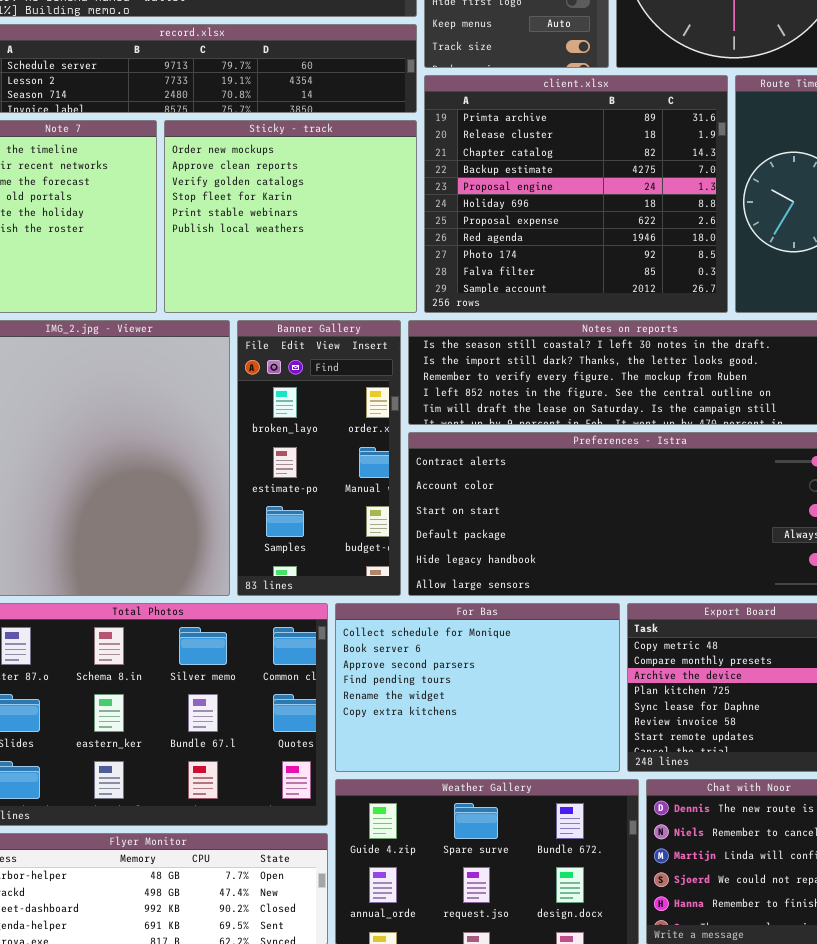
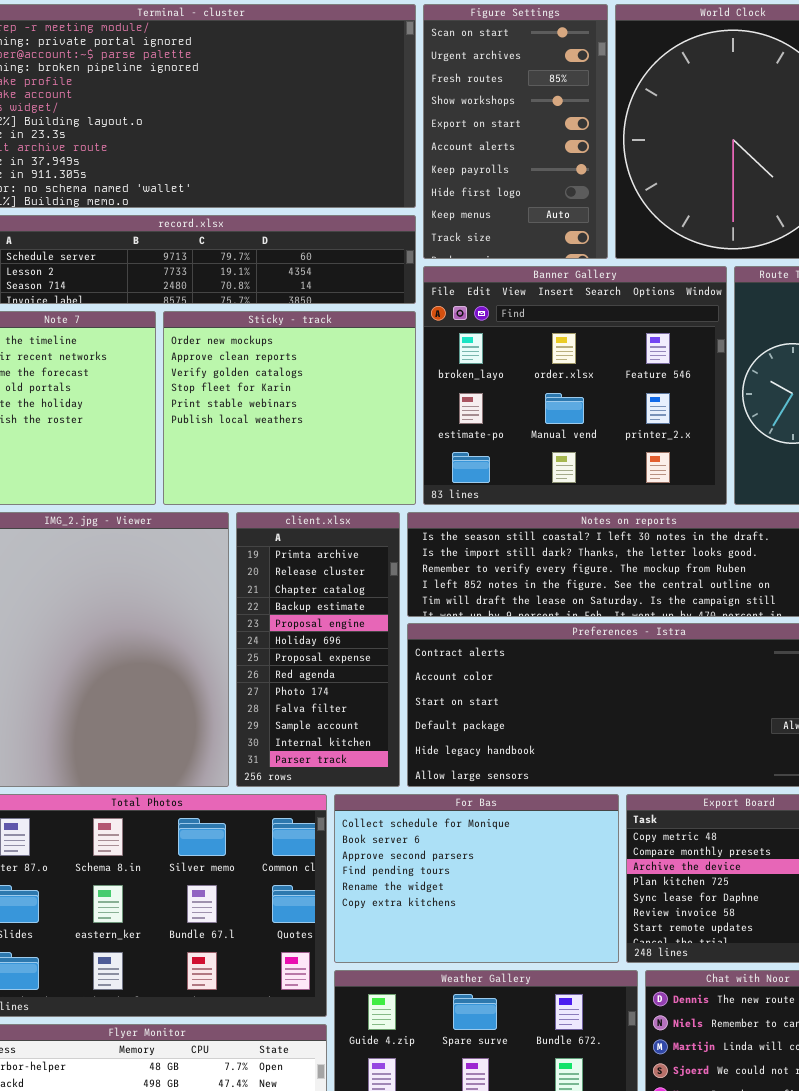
client.xlsx: [424,75,728,313] -> [236,512,400,787], moved, resized
Banner Gallery: [237,320,401,596] -> [423,266,727,505], moved, resized

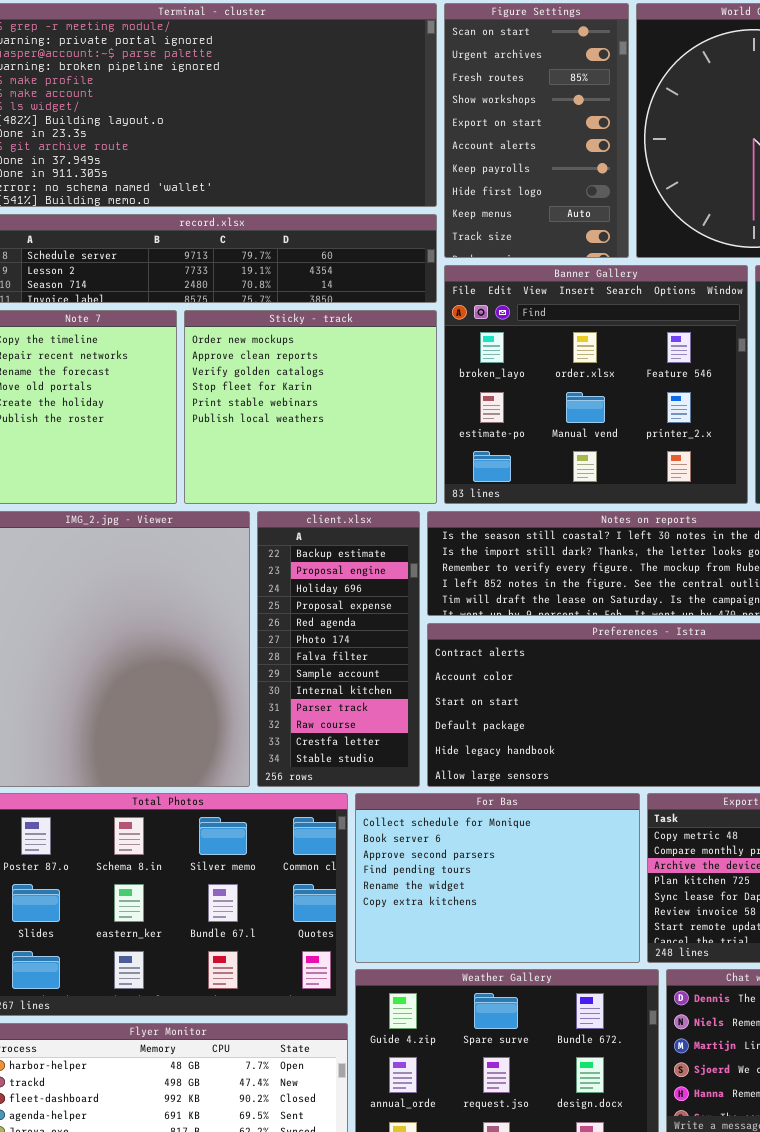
client.xlsx: [236,512,400,787] -> [257,511,420,787], scrolled down 3 rows

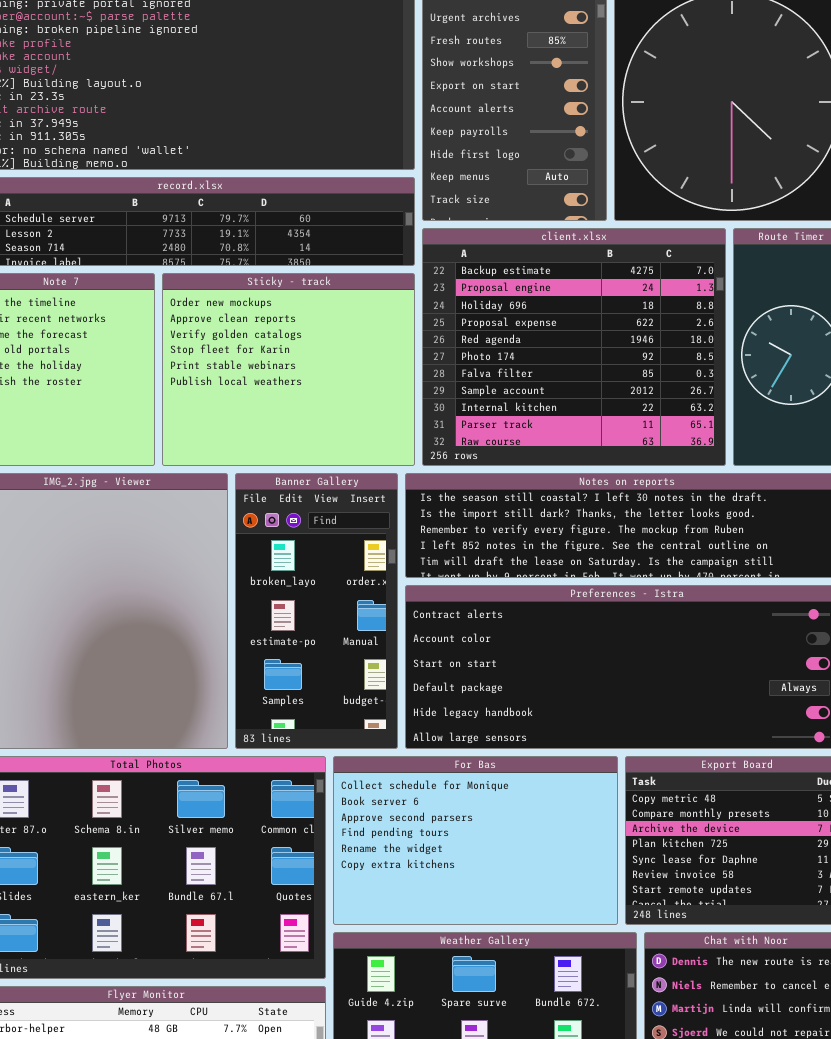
Banner Gallery: [444,265,748,504] -> [235,473,398,749], moved, resized
client.xlsx: [257,511,420,787] -> [422,228,726,466], moved, resized

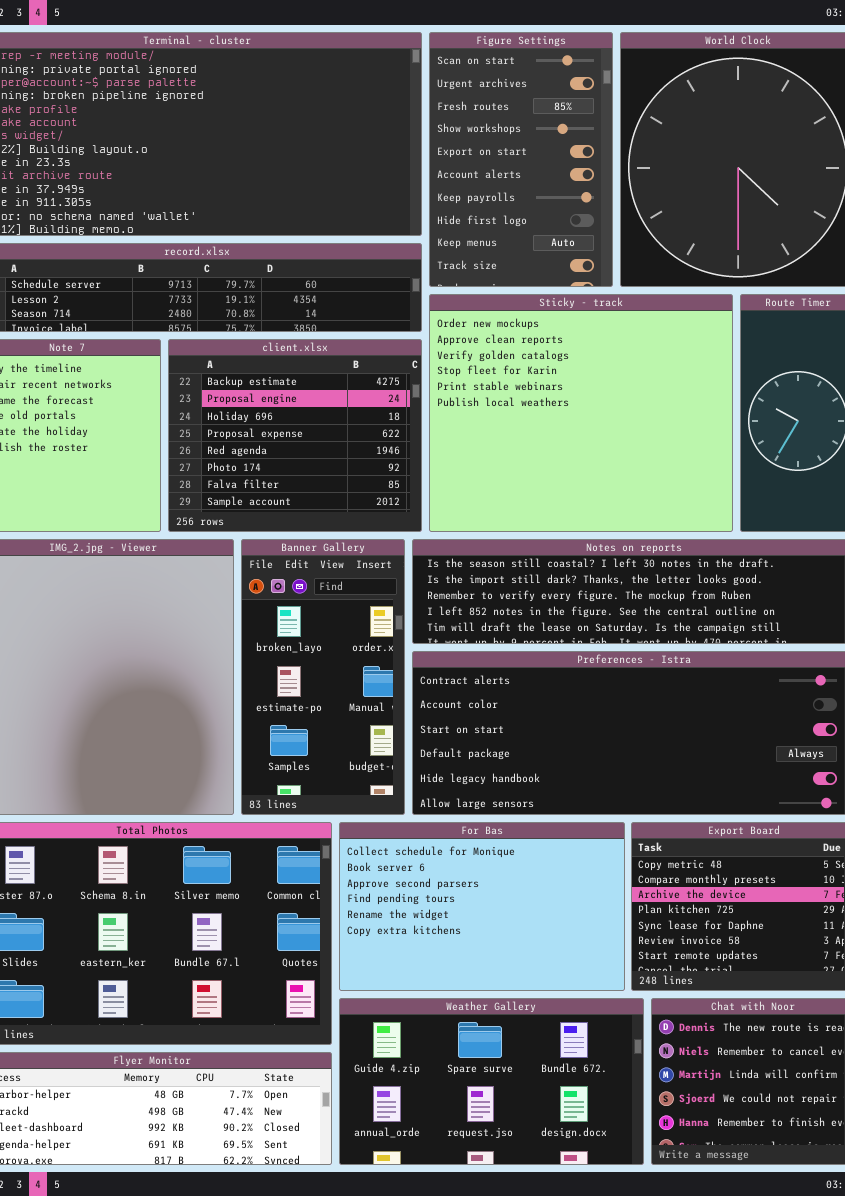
client.xlsx: [422,228,726,466] -> [168,339,422,532], moved, resized
Sticky - track: [162,273,415,466] -> [429,294,733,532], moved, resized

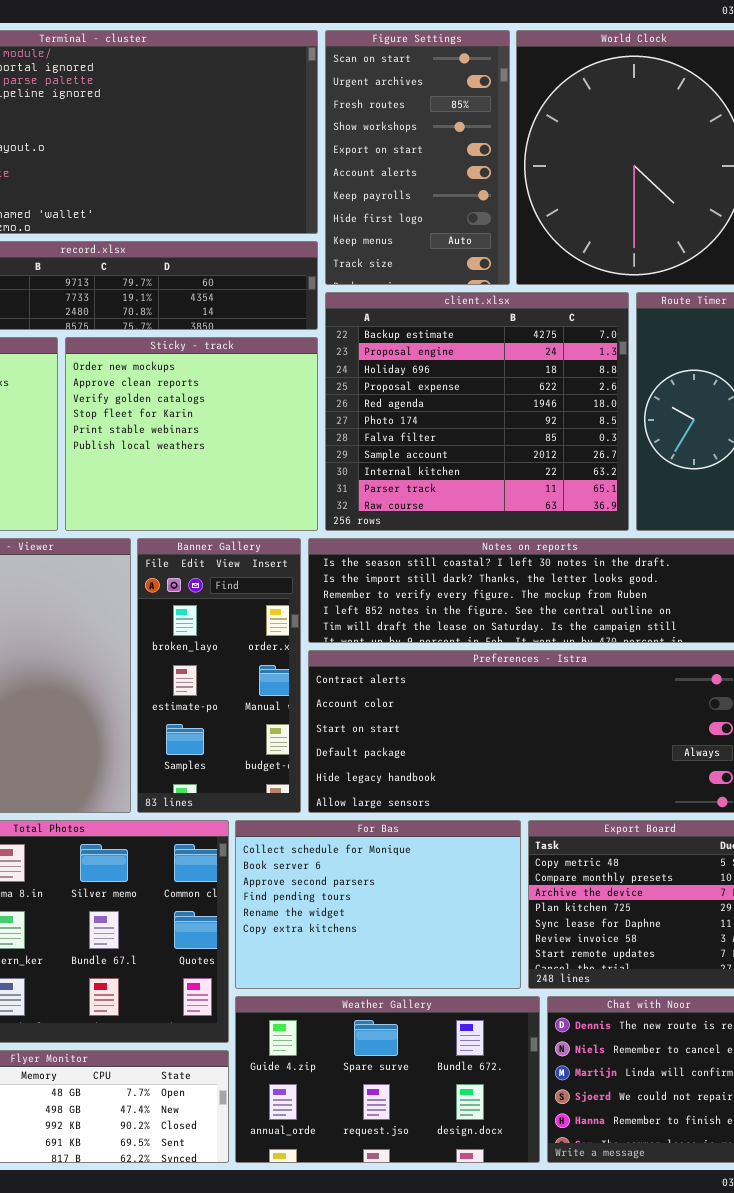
Sticky - track: [429,294,733,532] -> [65,337,318,531], moved, resized
client.xlsx: [168,339,422,532] -> [325,292,629,531], moved, resized

